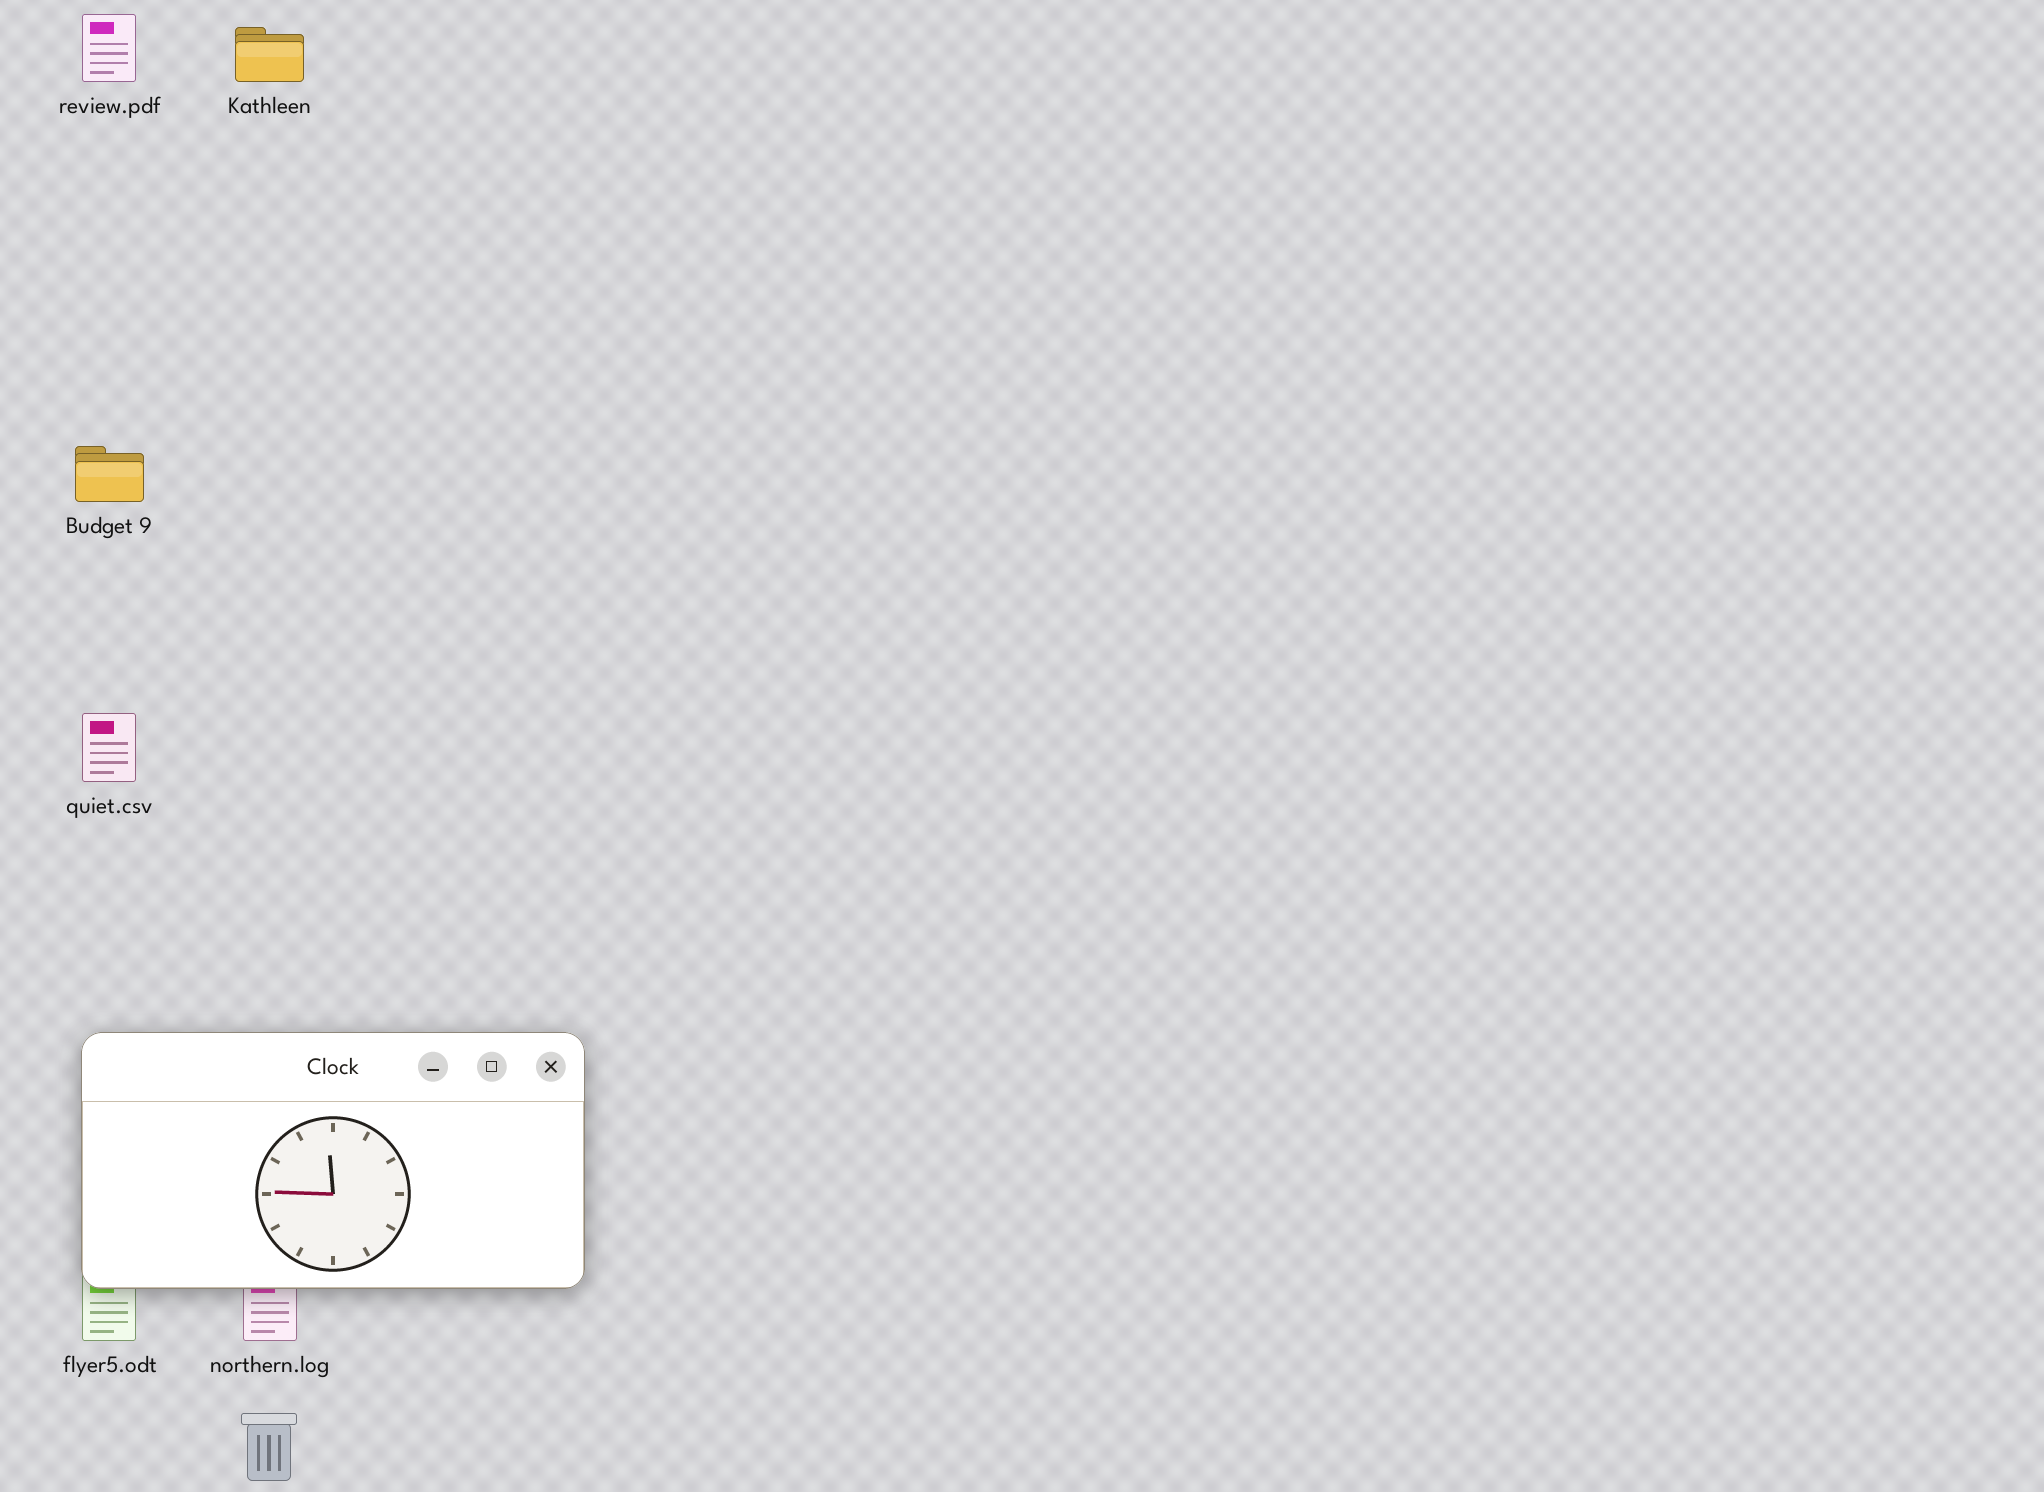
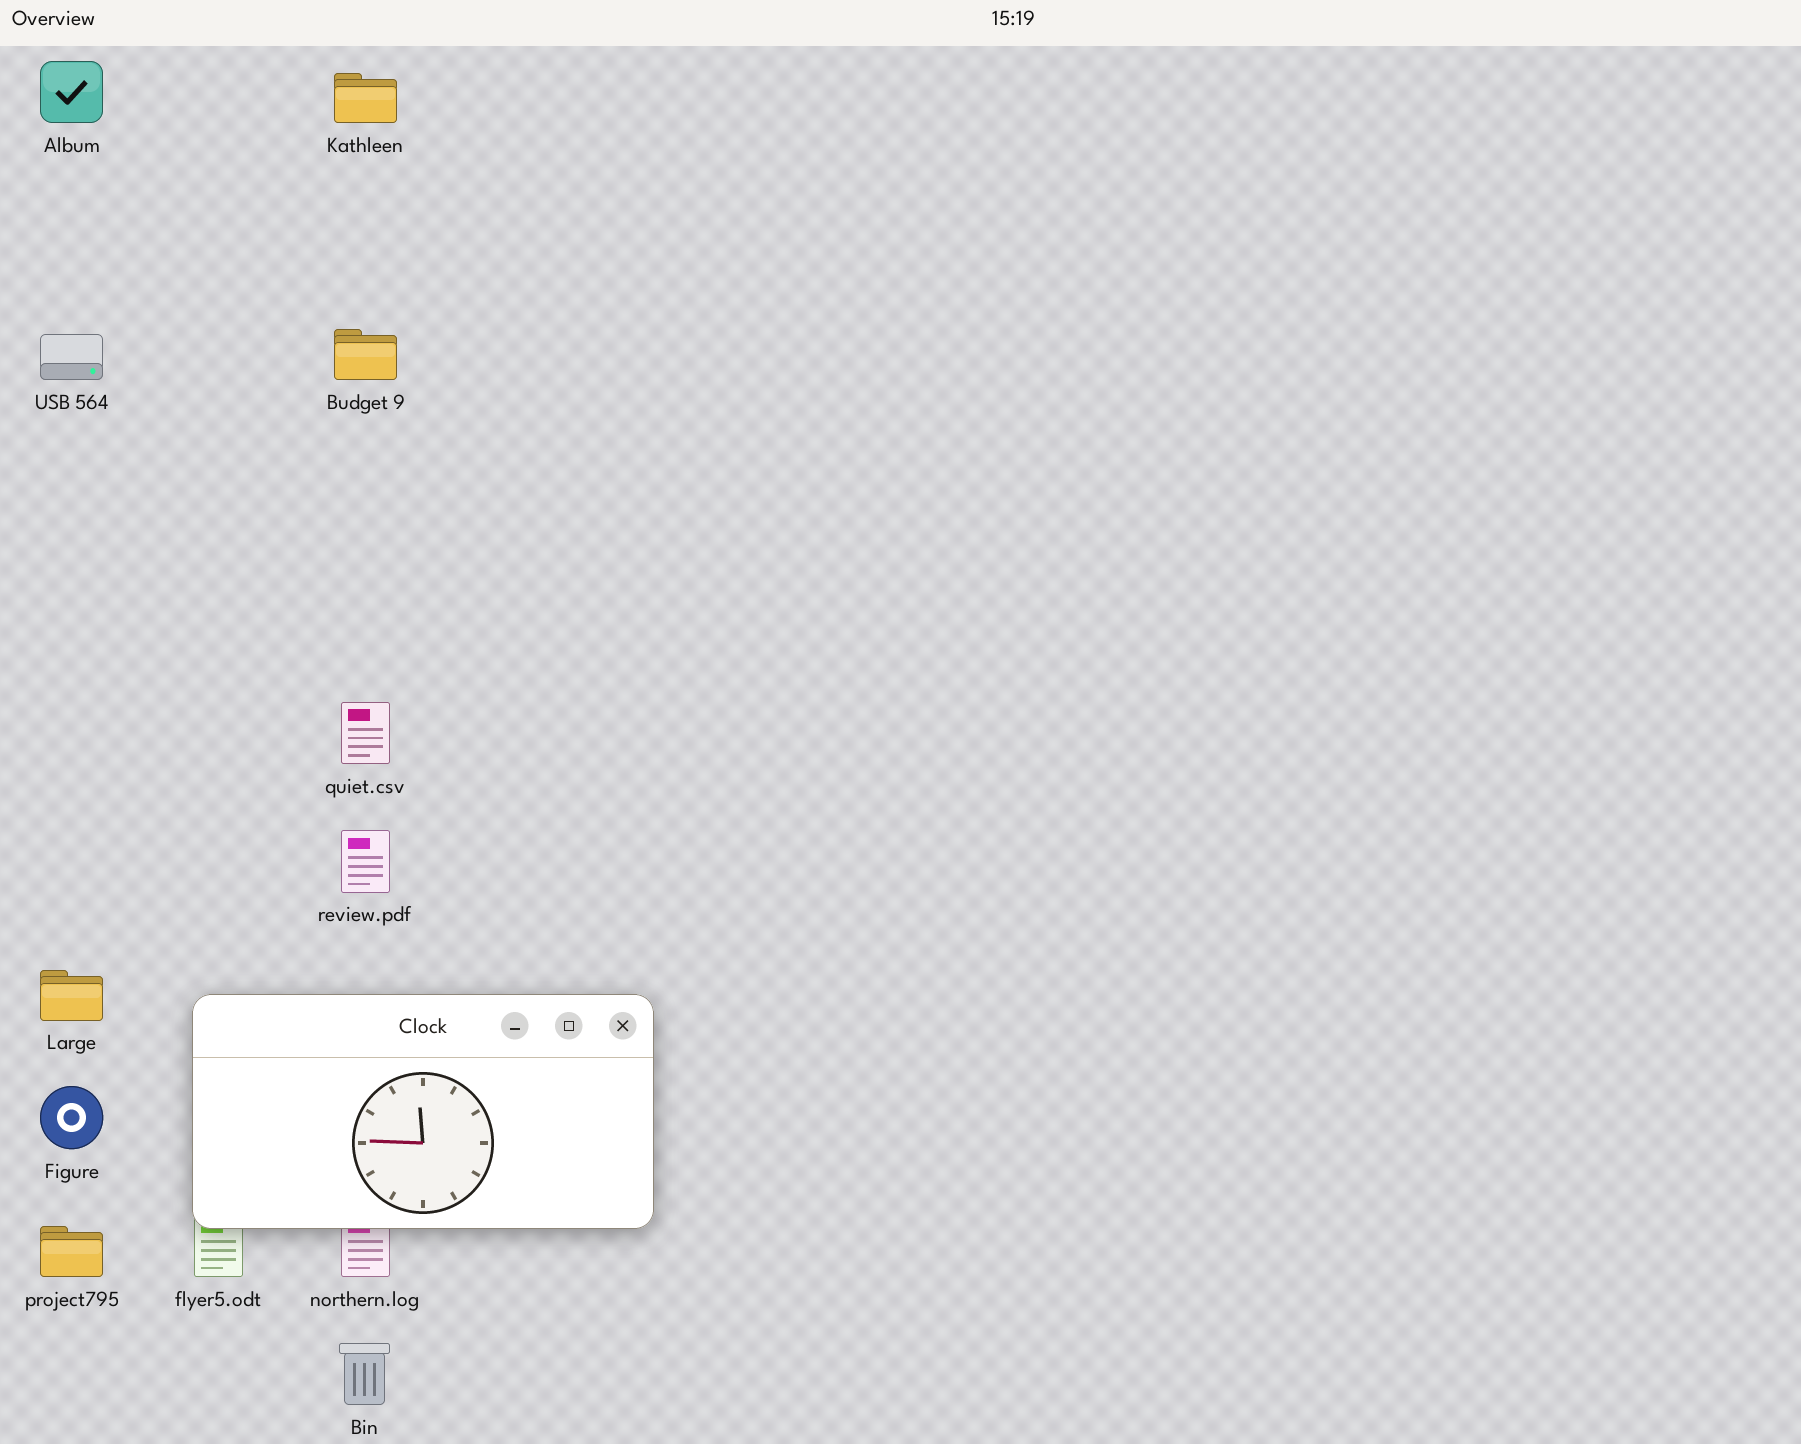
review.pdf: [82,14,136,82] -> [341,830,390,893], moved
Budget 9: [75,446,144,502] -> [334,329,397,380], moved
quiet.csv: [82,713,136,782] -> [341,702,390,764], moved

